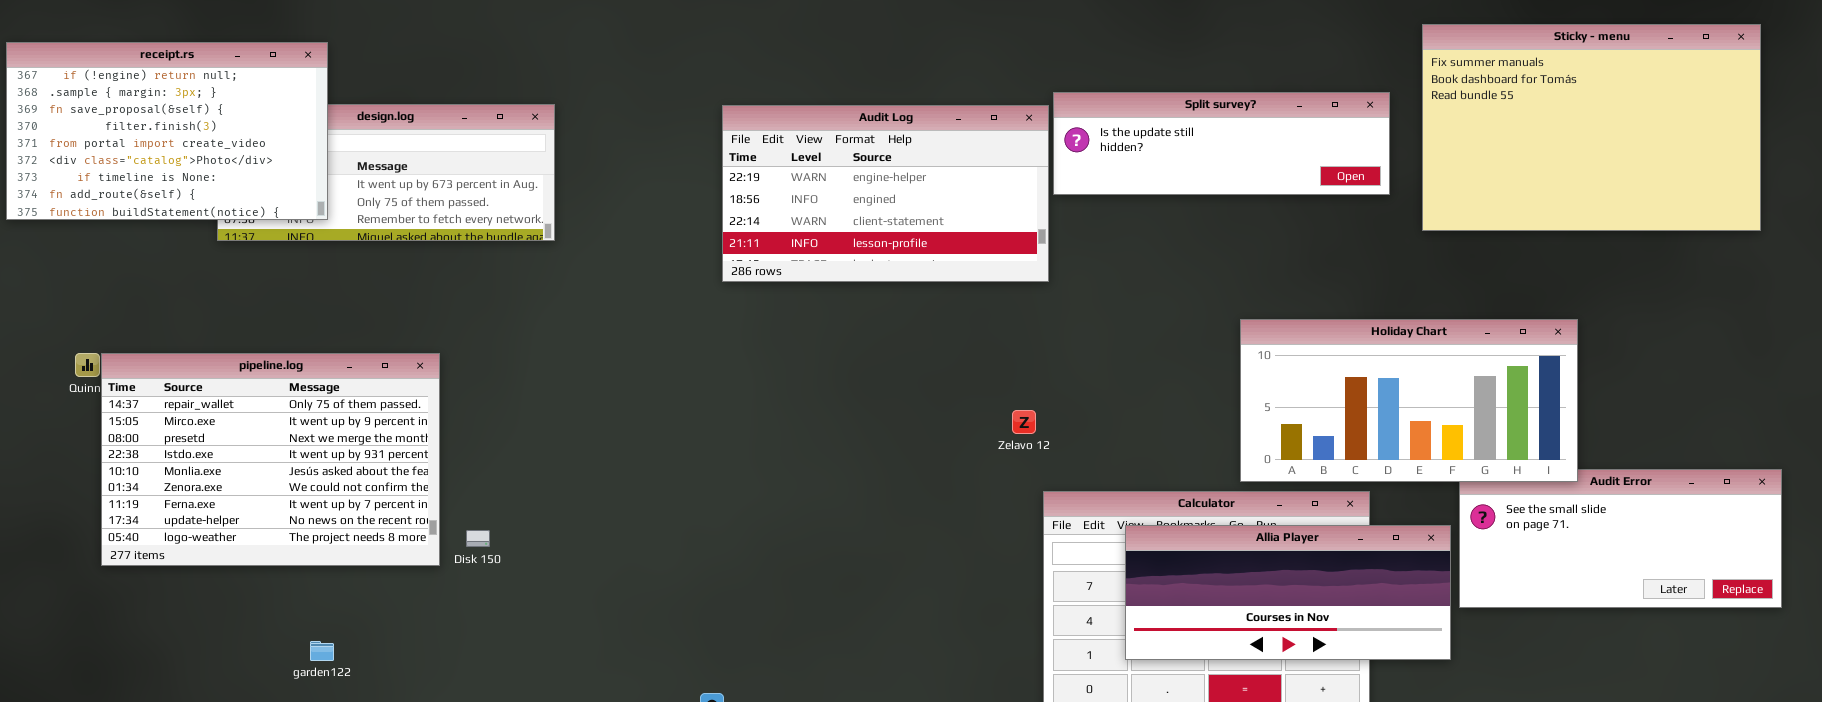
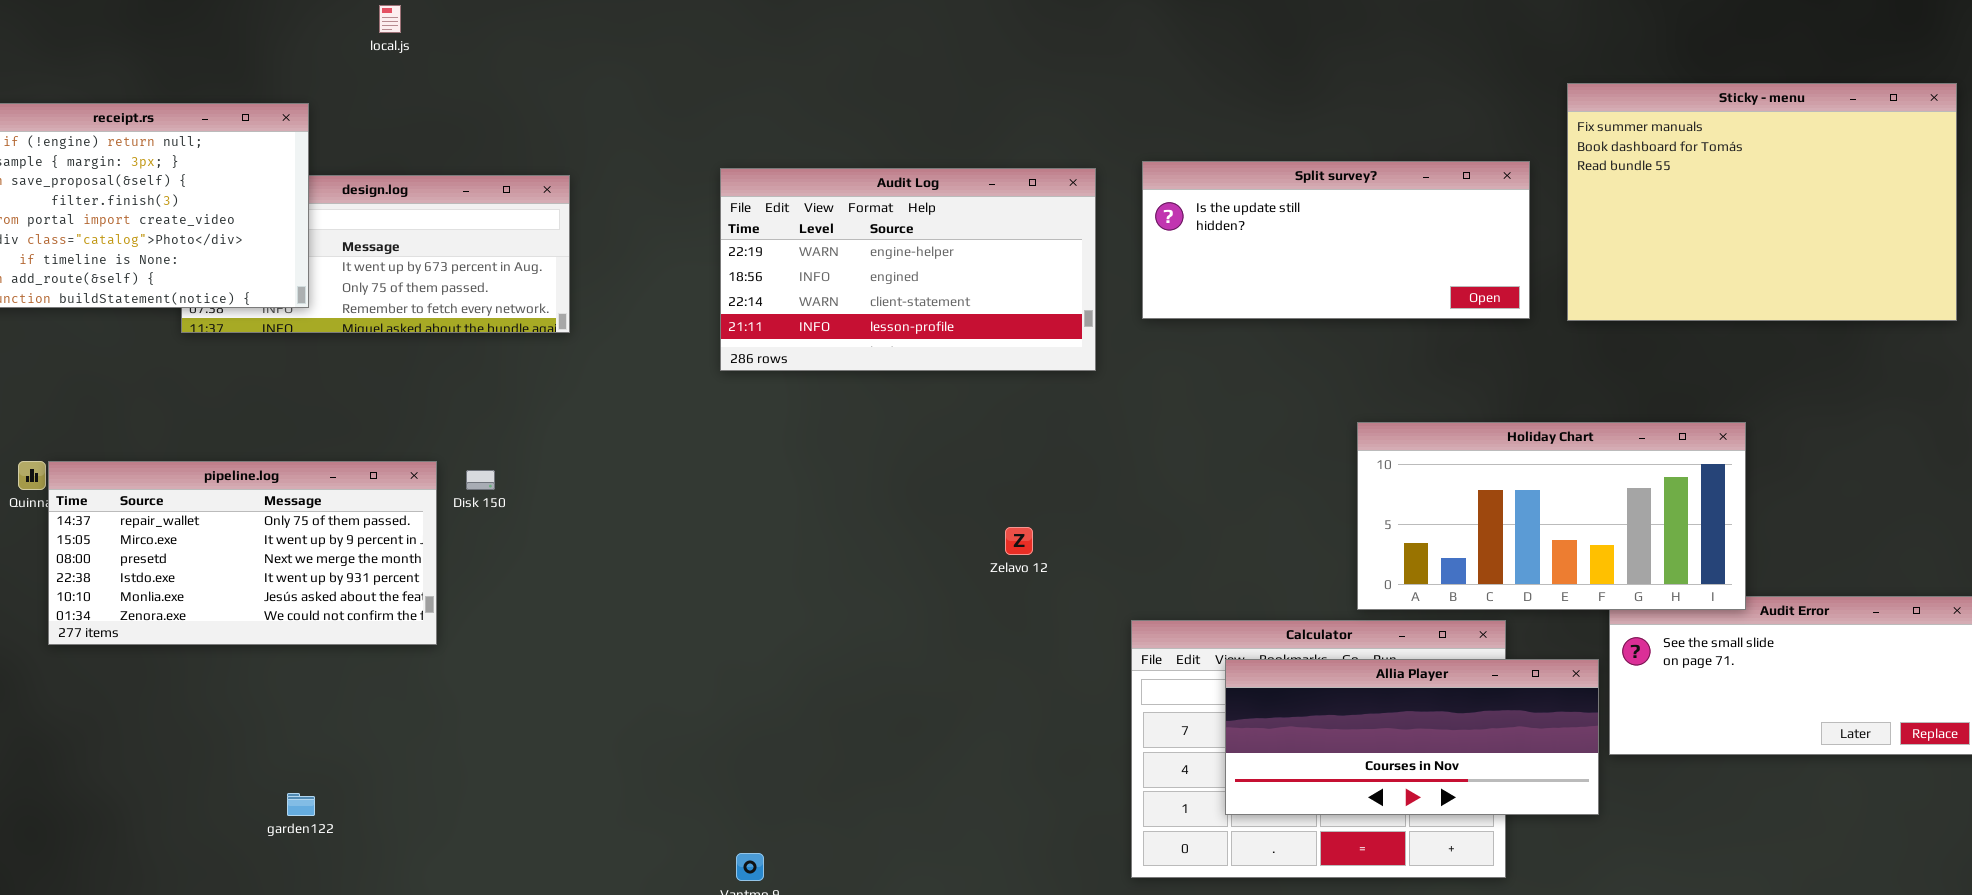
Split survey?: [1053,92,1390,195] -> [1142,161,1530,319], resized
Audit Log: [722,105,1049,282] -> [720,168,1096,371], moved
pipeline.log: [101,353,440,566] -> [48,461,437,645], resized
Zelavo 12: [1012,410,1036,434] -> [1005,527,1033,555], moved
Disk 150: [466,530,490,547] -> [466,470,495,490], moved

